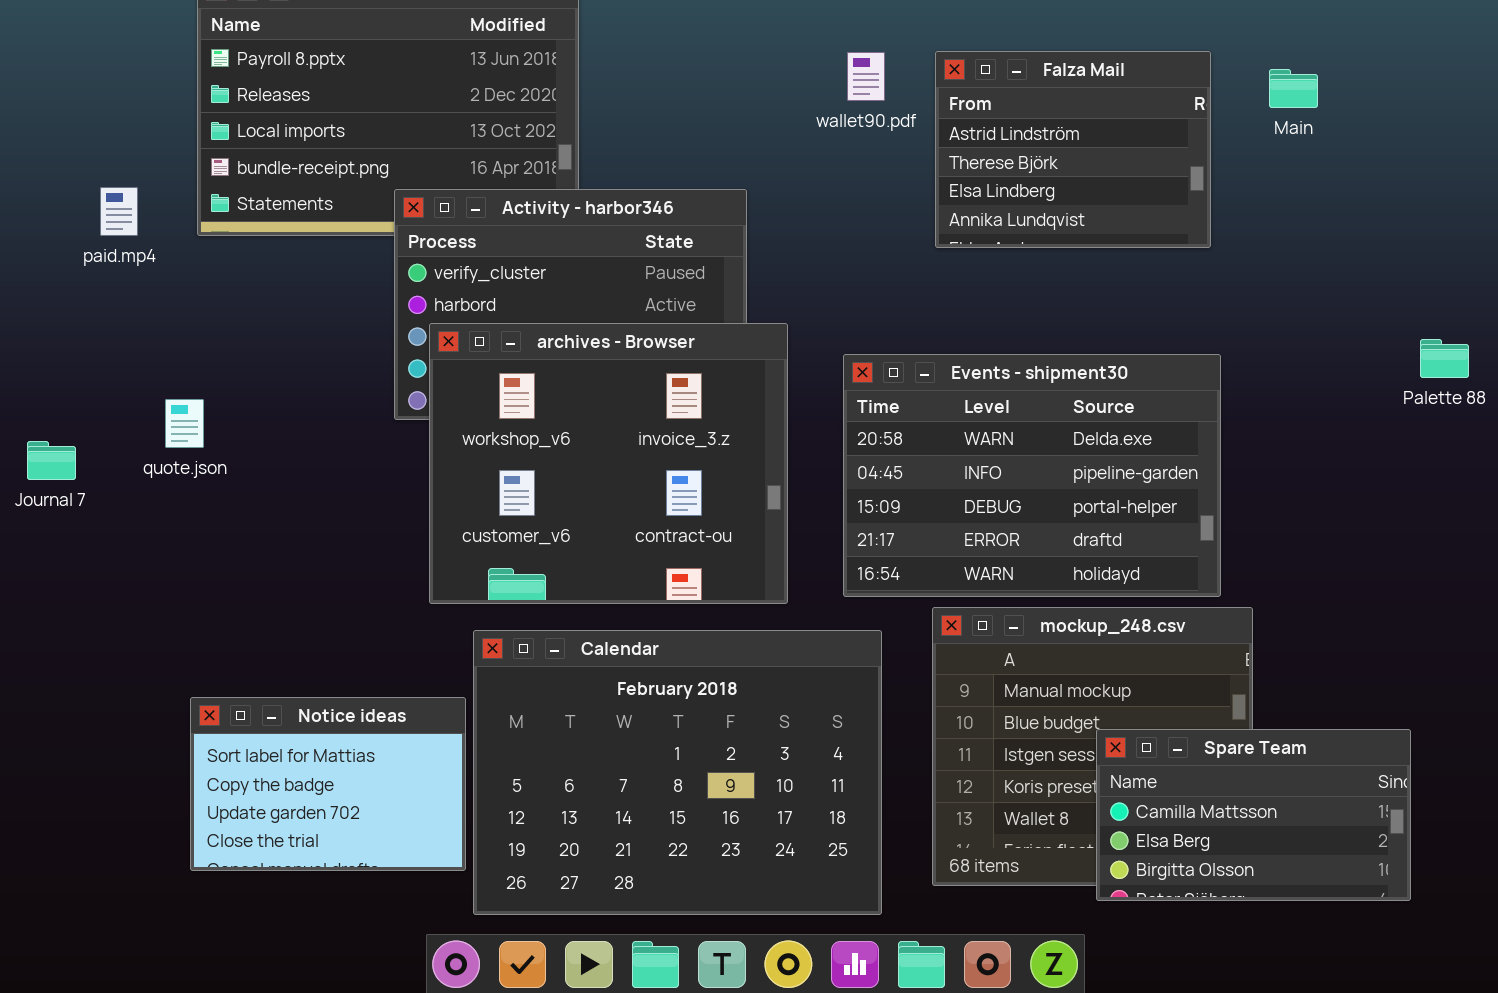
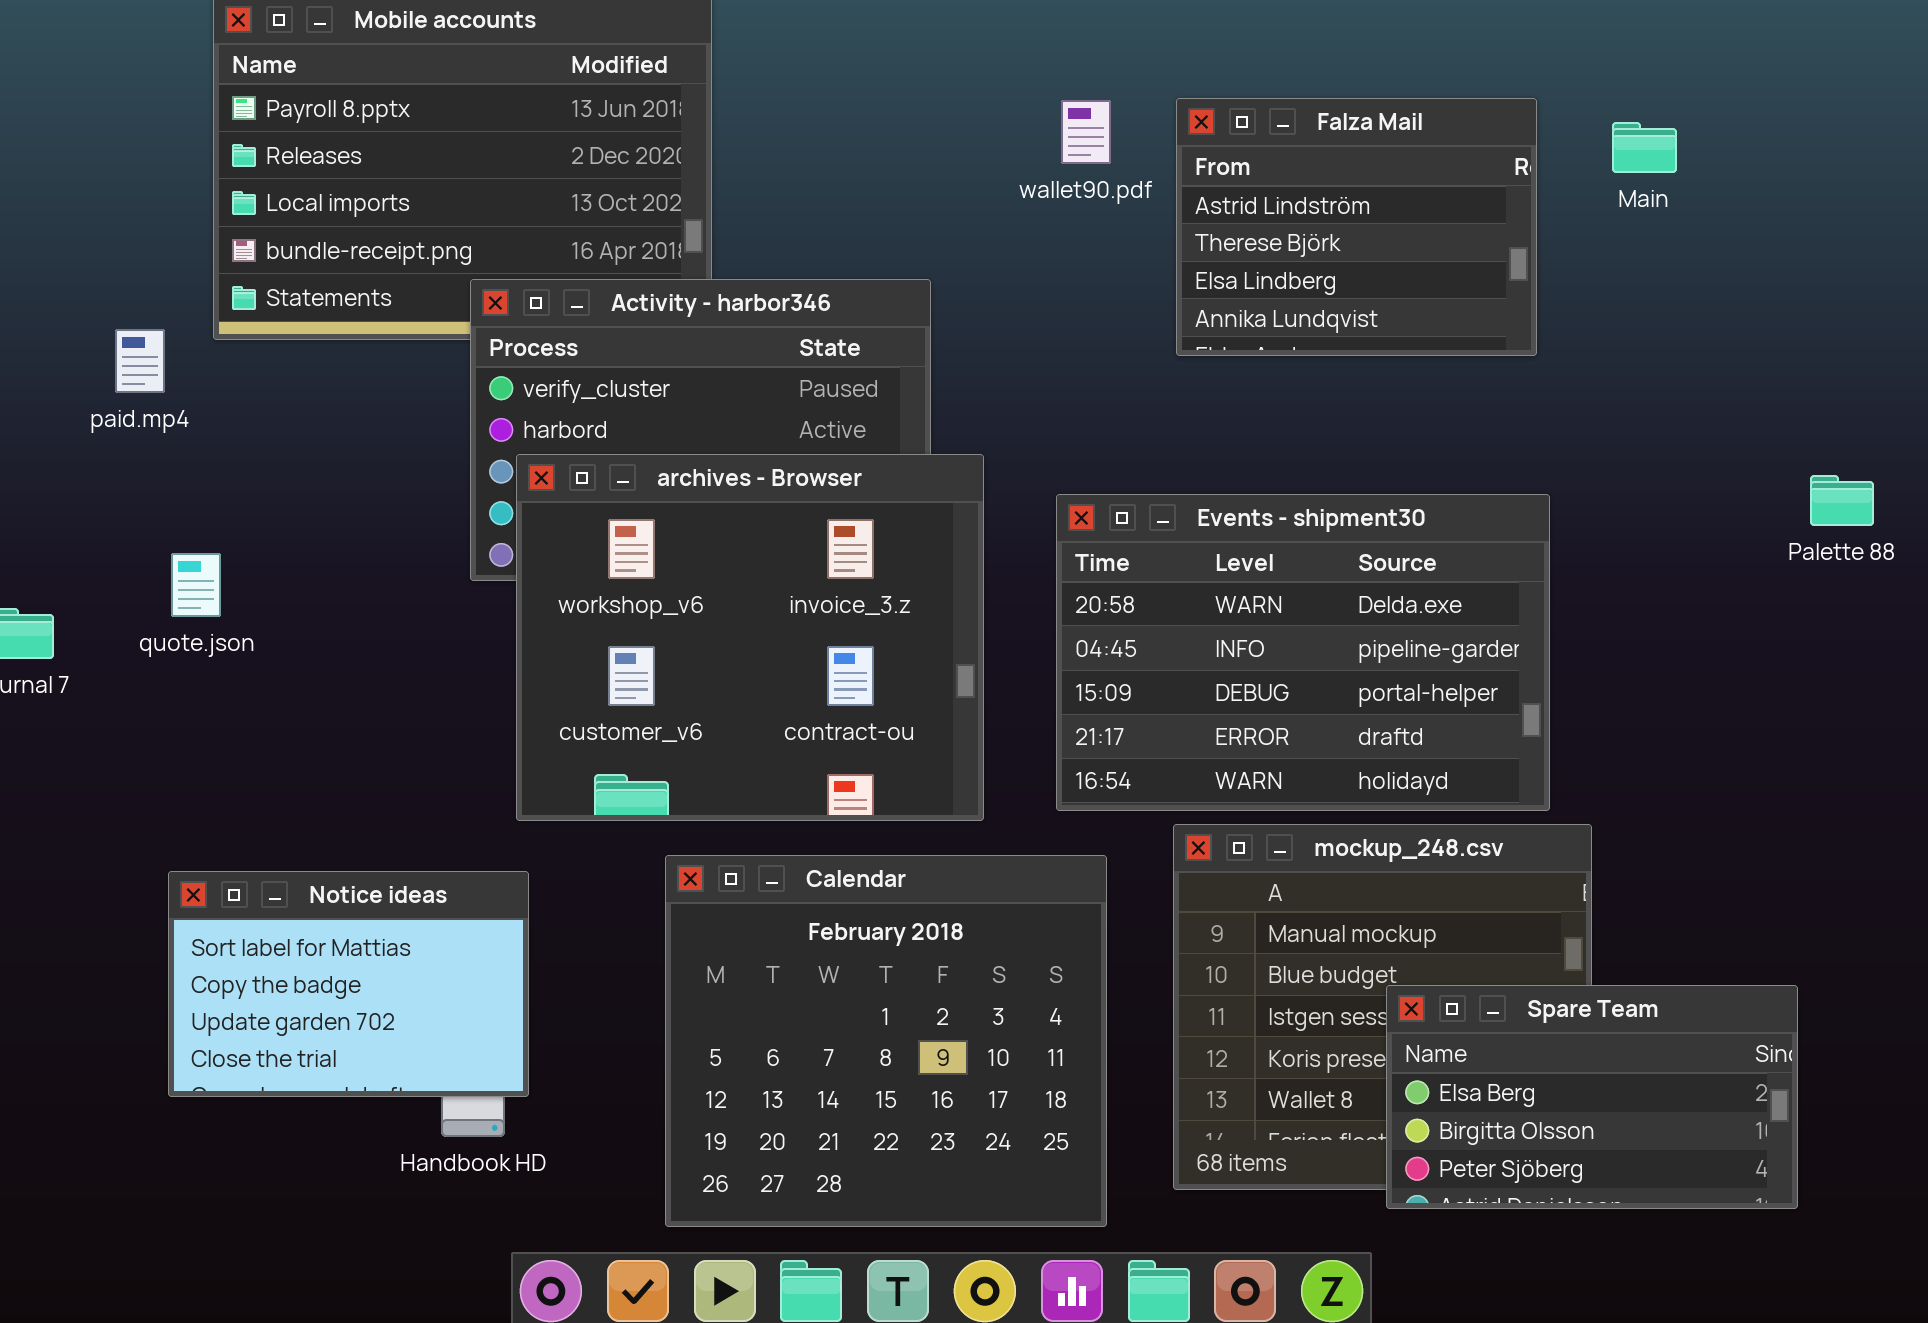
paid.mp4: [100,187,138,236] -> [115,329,165,393], moved
Calendar: [473,630,882,915] -> [665,855,1107,1227], resized
Notice ideas: [190,697,466,871] -> [168,871,529,1097], moved
Spare Team: [1096,729,1411,901] -> [1386,985,1798,1209], scrolled down 1 row

